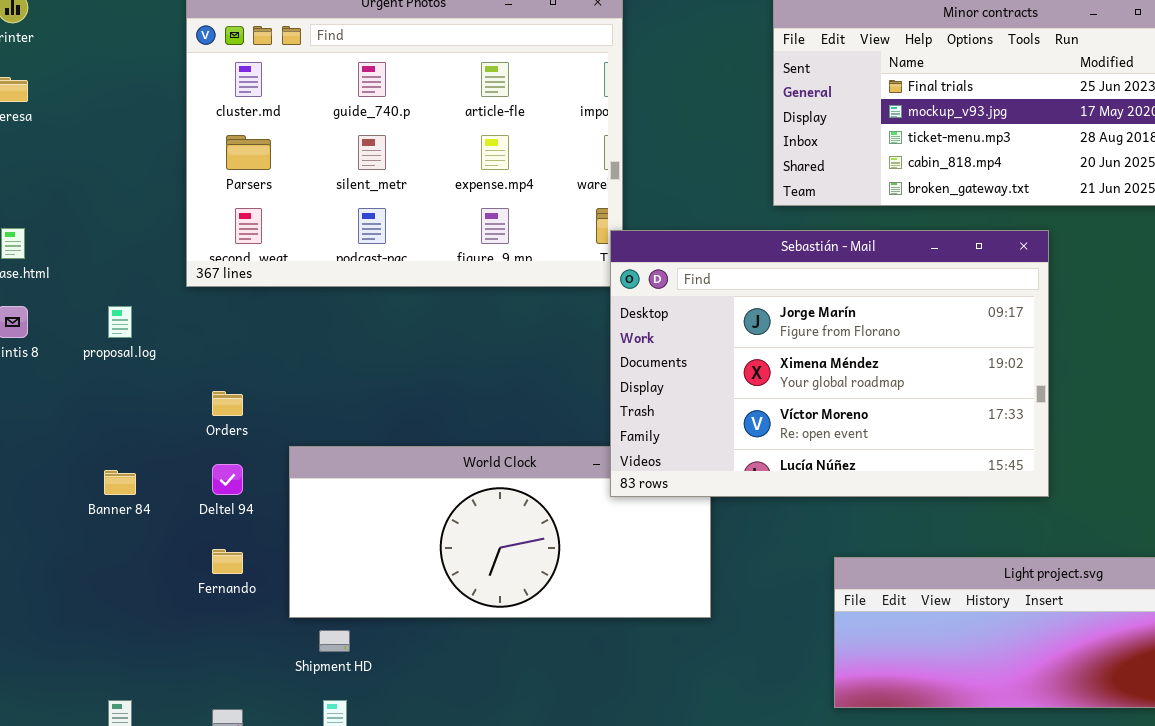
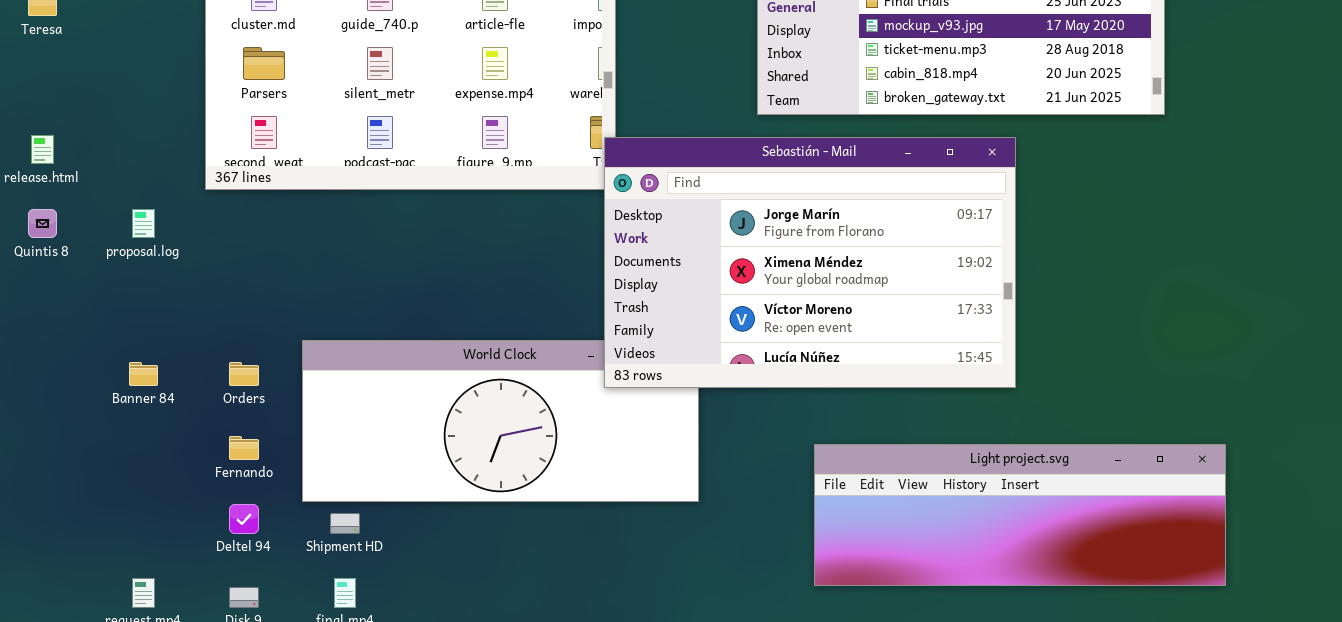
Orders: [212,391,243,416] -> [229,362,259,386], moved
Deltel 94: [212,464,243,495] -> [229,504,259,534], moved

